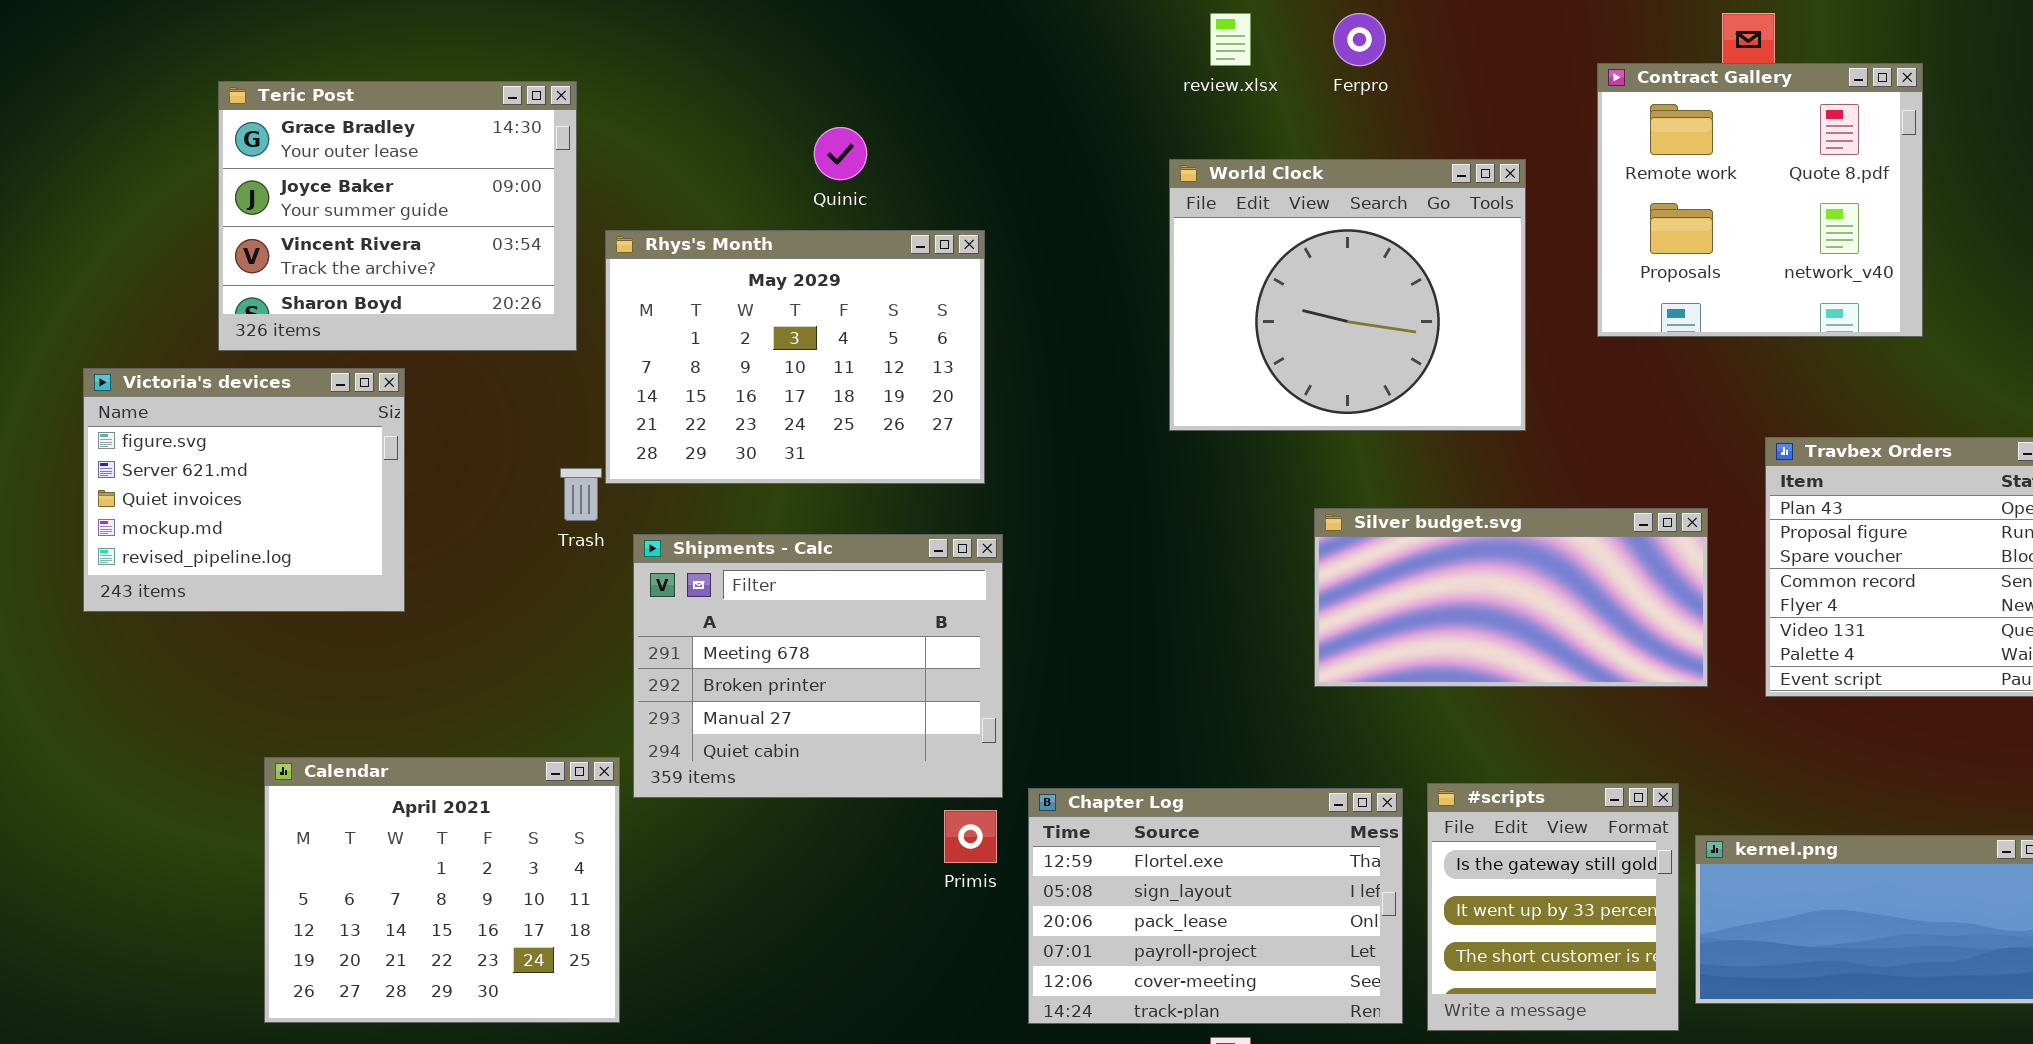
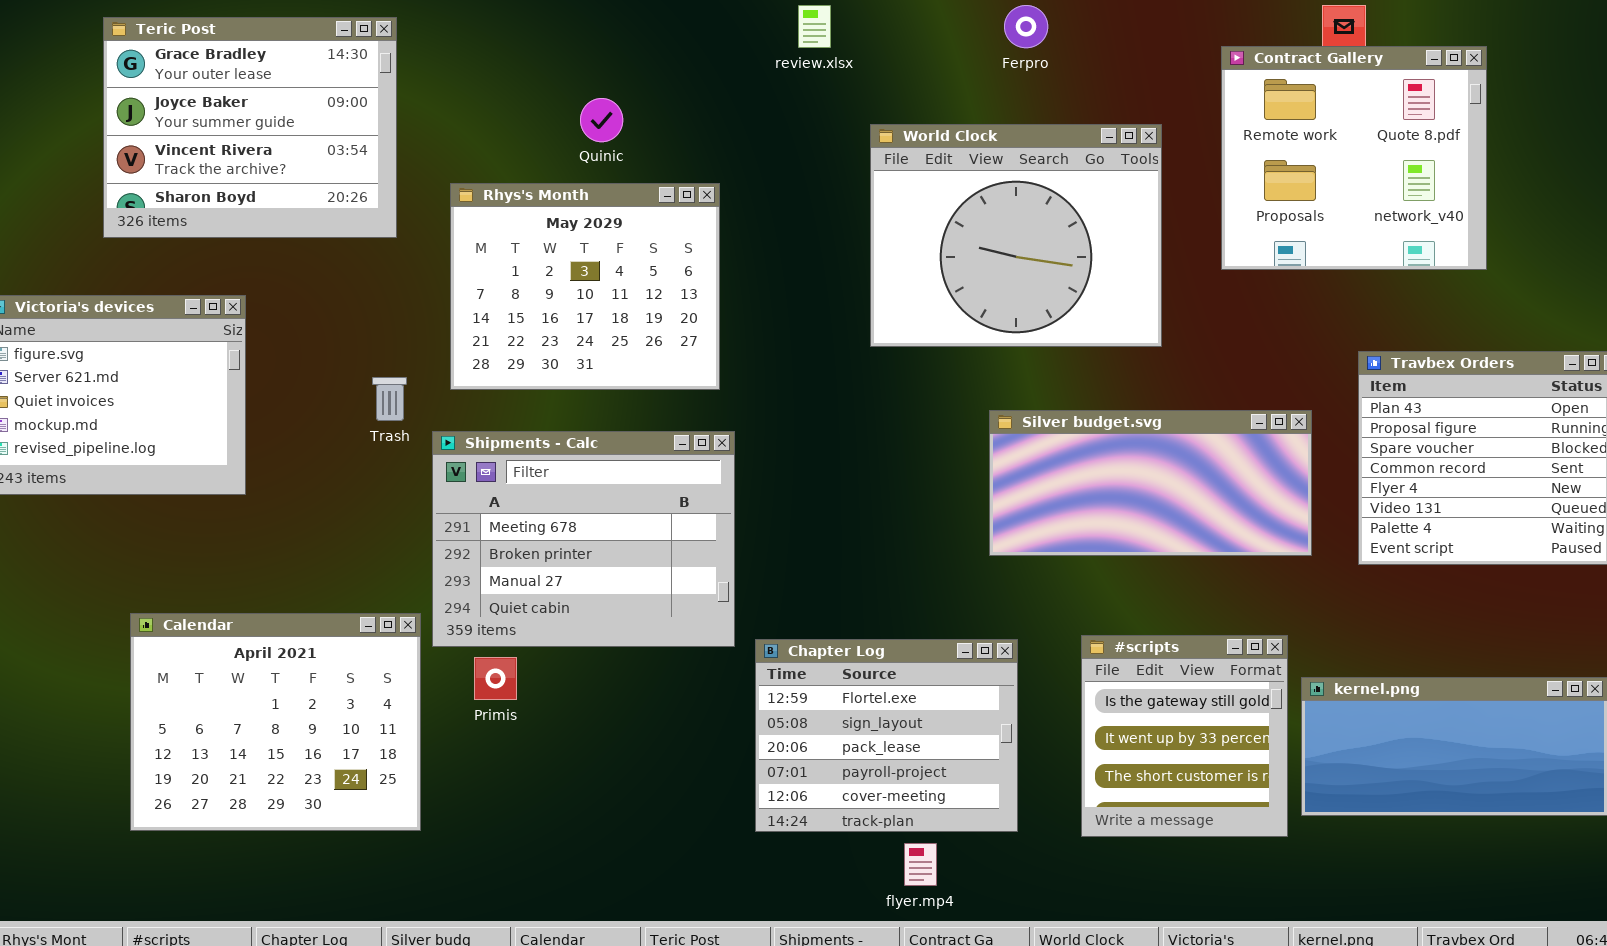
review.xlsx: [1210,13,1251,66] -> [798,5,831,48], moved
Teric Post: [218,81,577,351] -> [103,17,397,238], moved
Rhys's Month: [605,230,985,484] -> [450,183,720,390], resized
Chapter Log: [1028,788,1403,1024] -> [755,639,1018,832], resized
Primis: [944,810,997,863] -> [474,657,517,700], moved

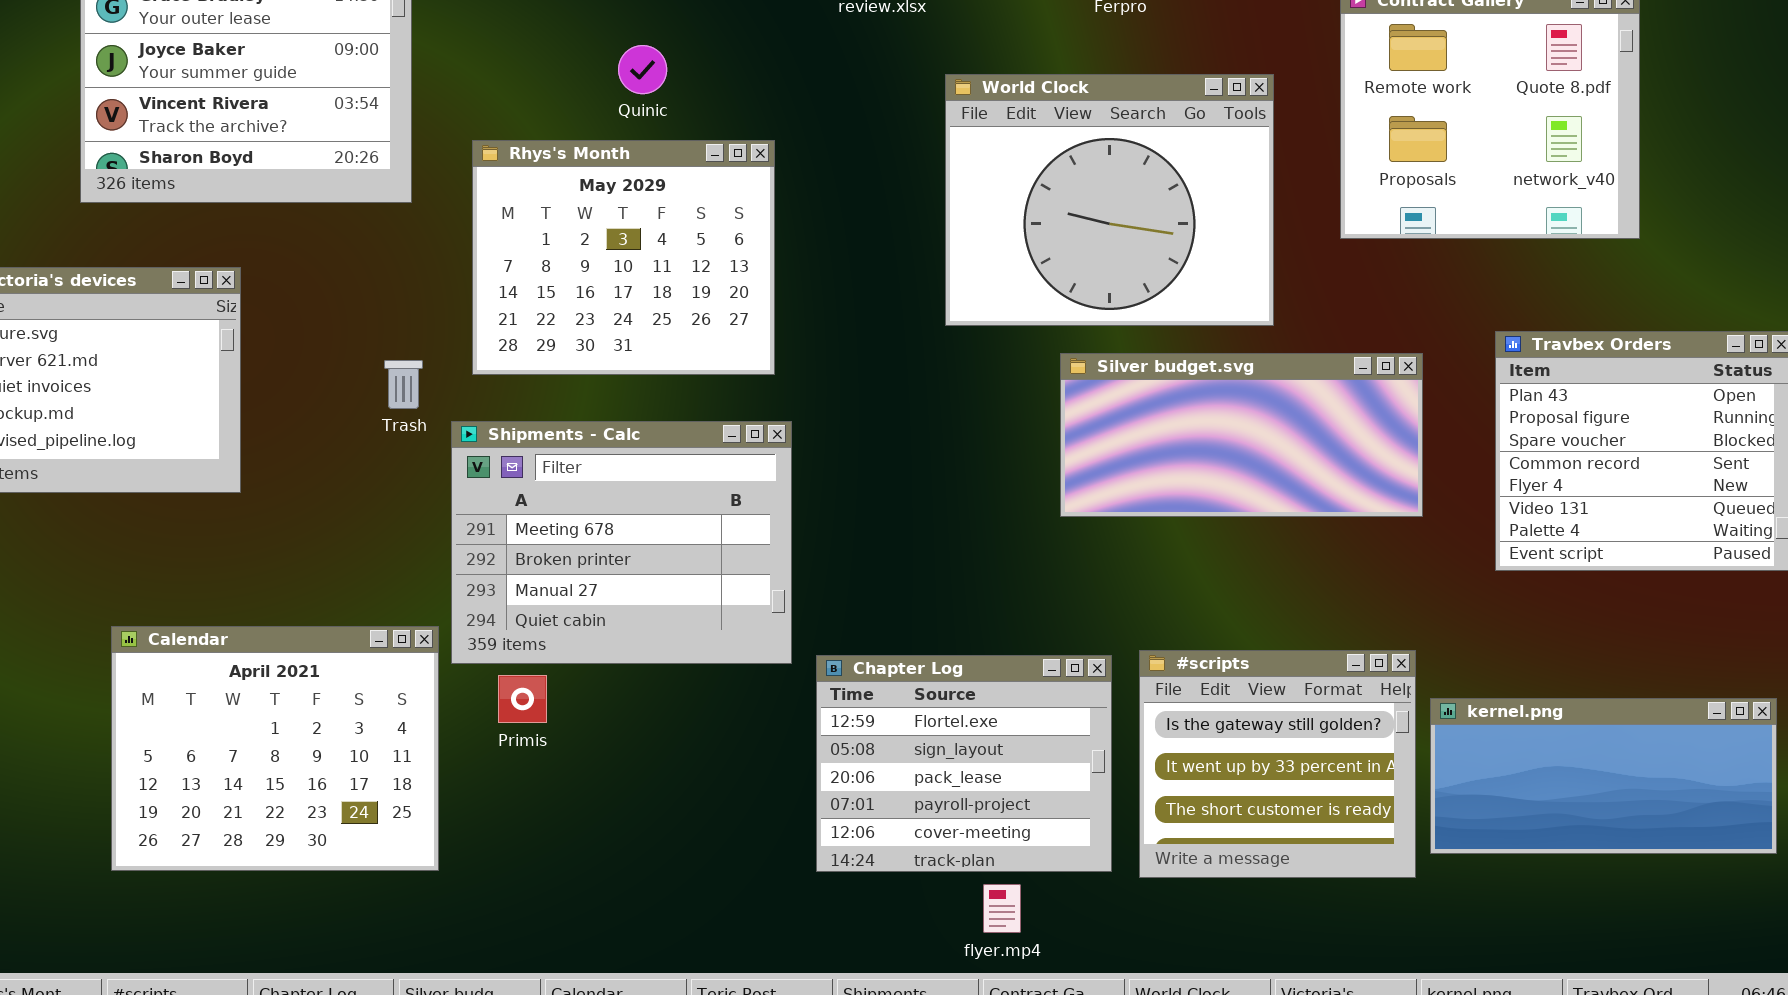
Silver budget.svg: [989,410,1312,556] -> [1060,353,1423,517], moved
#scripts: [1081,635,1288,837] -> [1139,650,1416,878], resized

